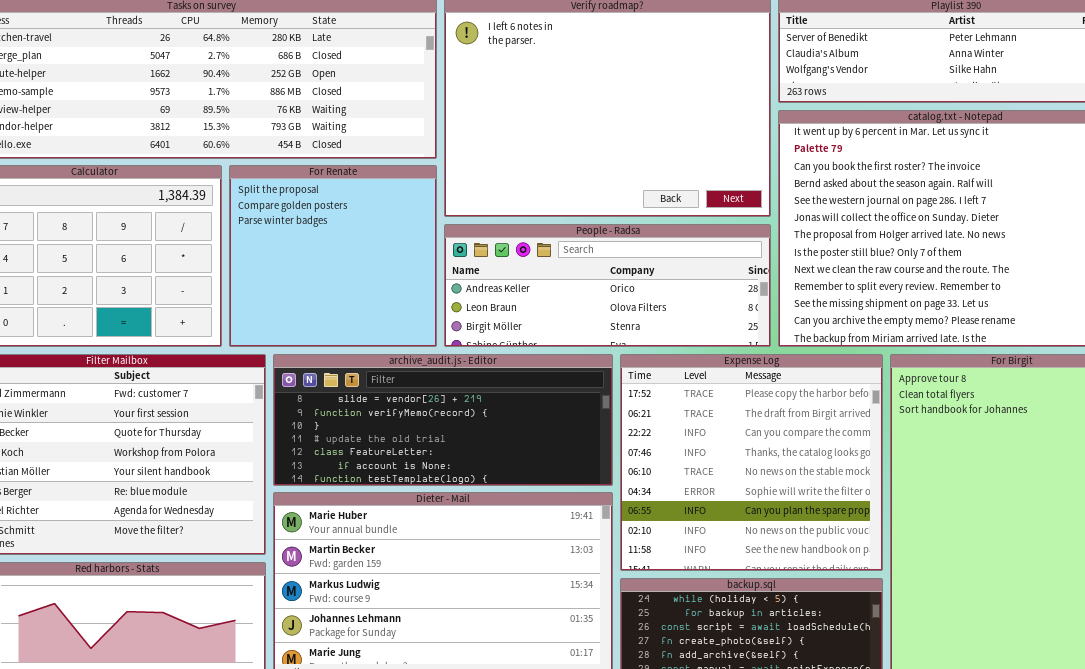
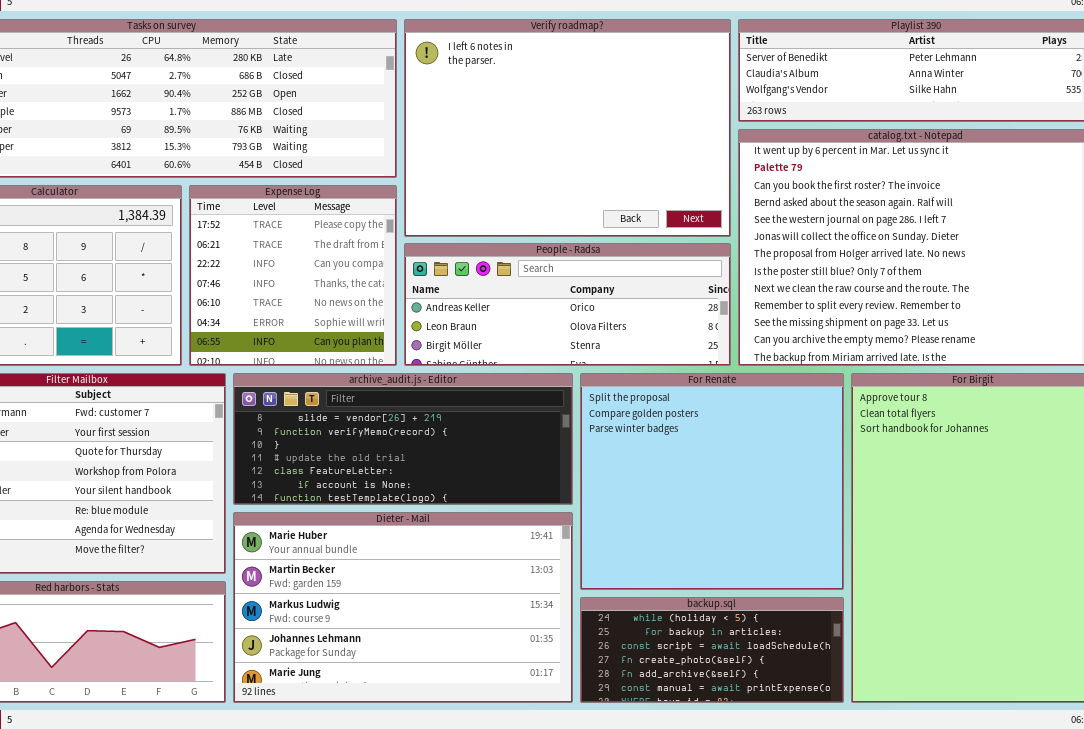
For Renate: [229,165,437,347] -> [580,373,844,590], moved, resized
Expense Log: [620,354,883,571] -> [189,185,397,366], moved, resized

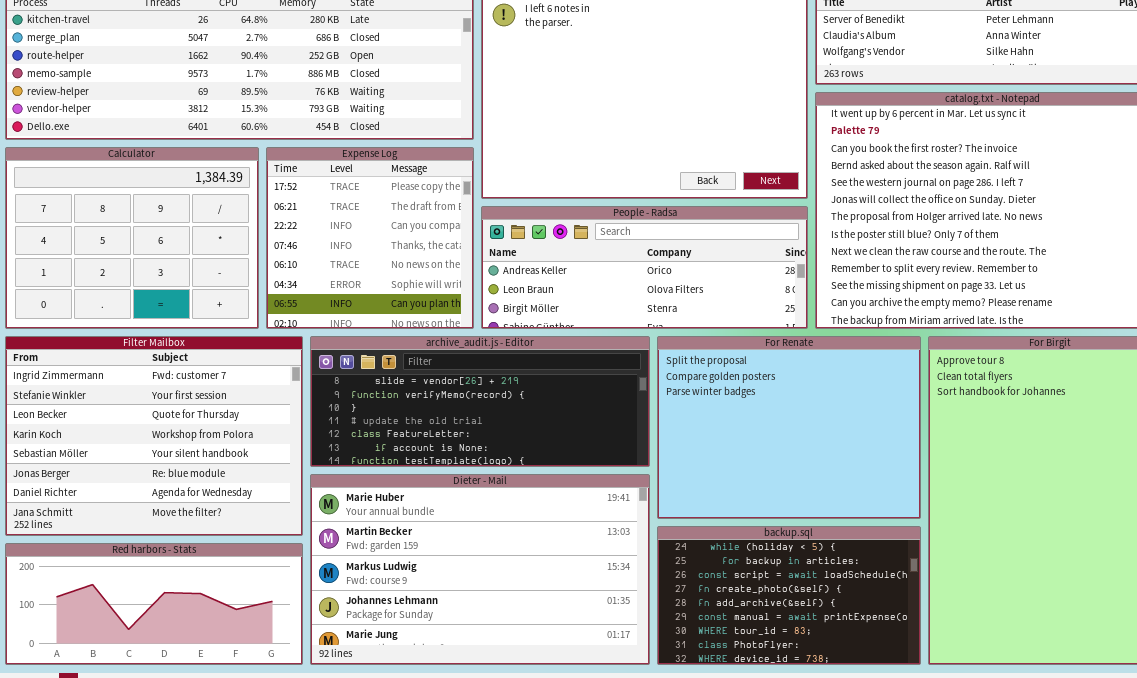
For Renate: [580,373,844,590] -> [657,336,921,519], resized
backup.sql: [580,597,844,703] -> [657,526,921,665], resized

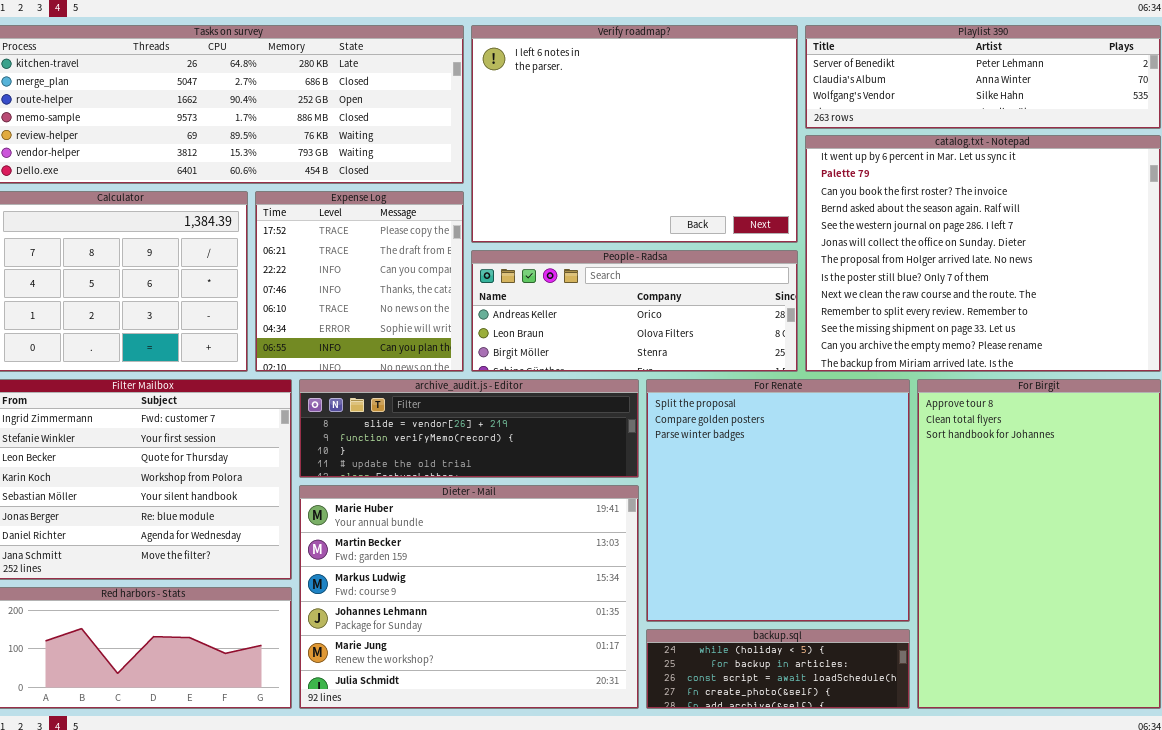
archive_audit.js - Editor: [310,336,650,467] -> [299,379,639,478], resized
For Renate: [657,336,921,519] -> [646,379,910,622], resized
Dieter - Mail: [310,474,650,665] -> [299,485,639,709], resized
backup.sql: [657,526,921,665] -> [646,629,910,709], resized

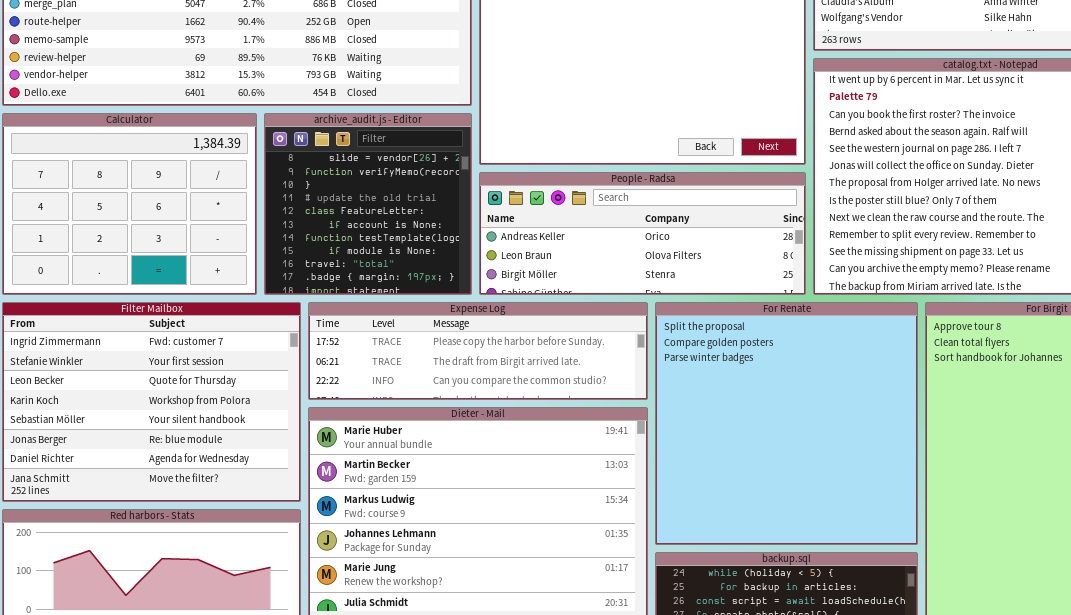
Expense Log: [255,191,464,372] -> [308,302,648,400], moved, resized
archive_audit.js - Editor: [299,379,639,478] -> [264,113,472,295], moved, resized

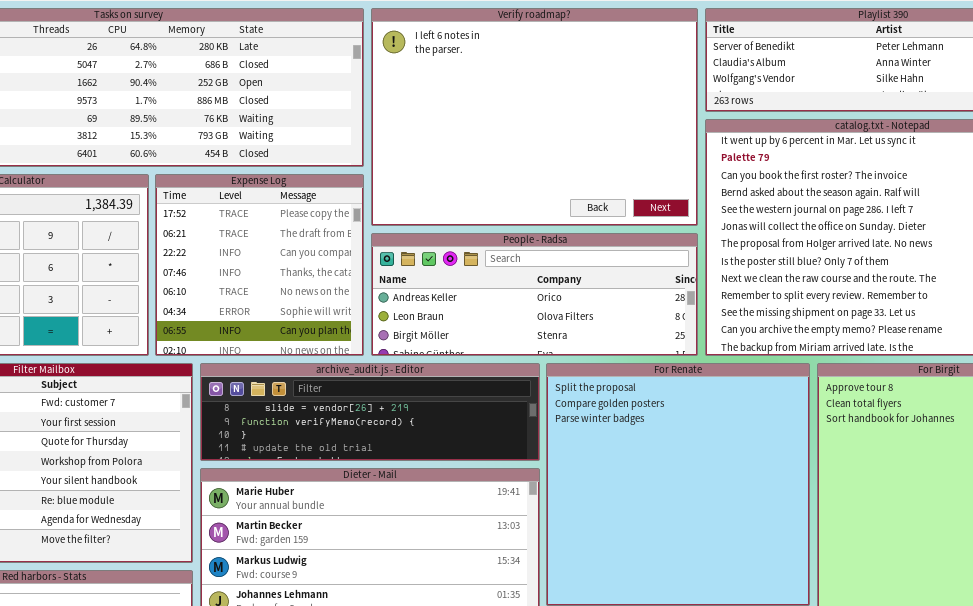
archive_audit.js - Editor: [264,113,472,295] -> [200,363,540,461], moved, resized
Expense Log: [308,302,648,400] -> [155,174,364,356], moved, resized

